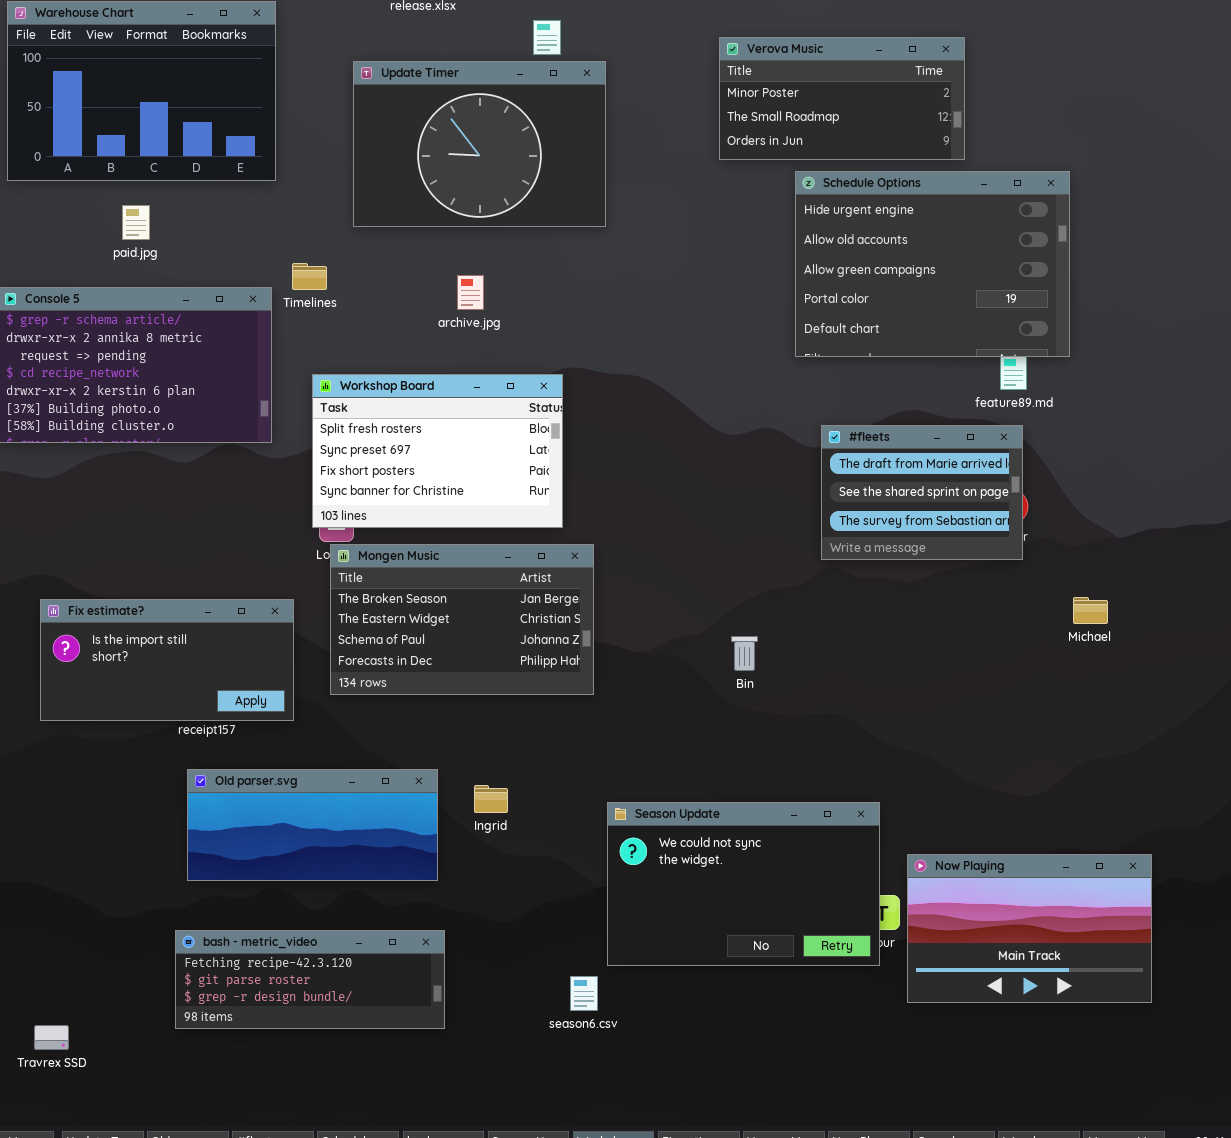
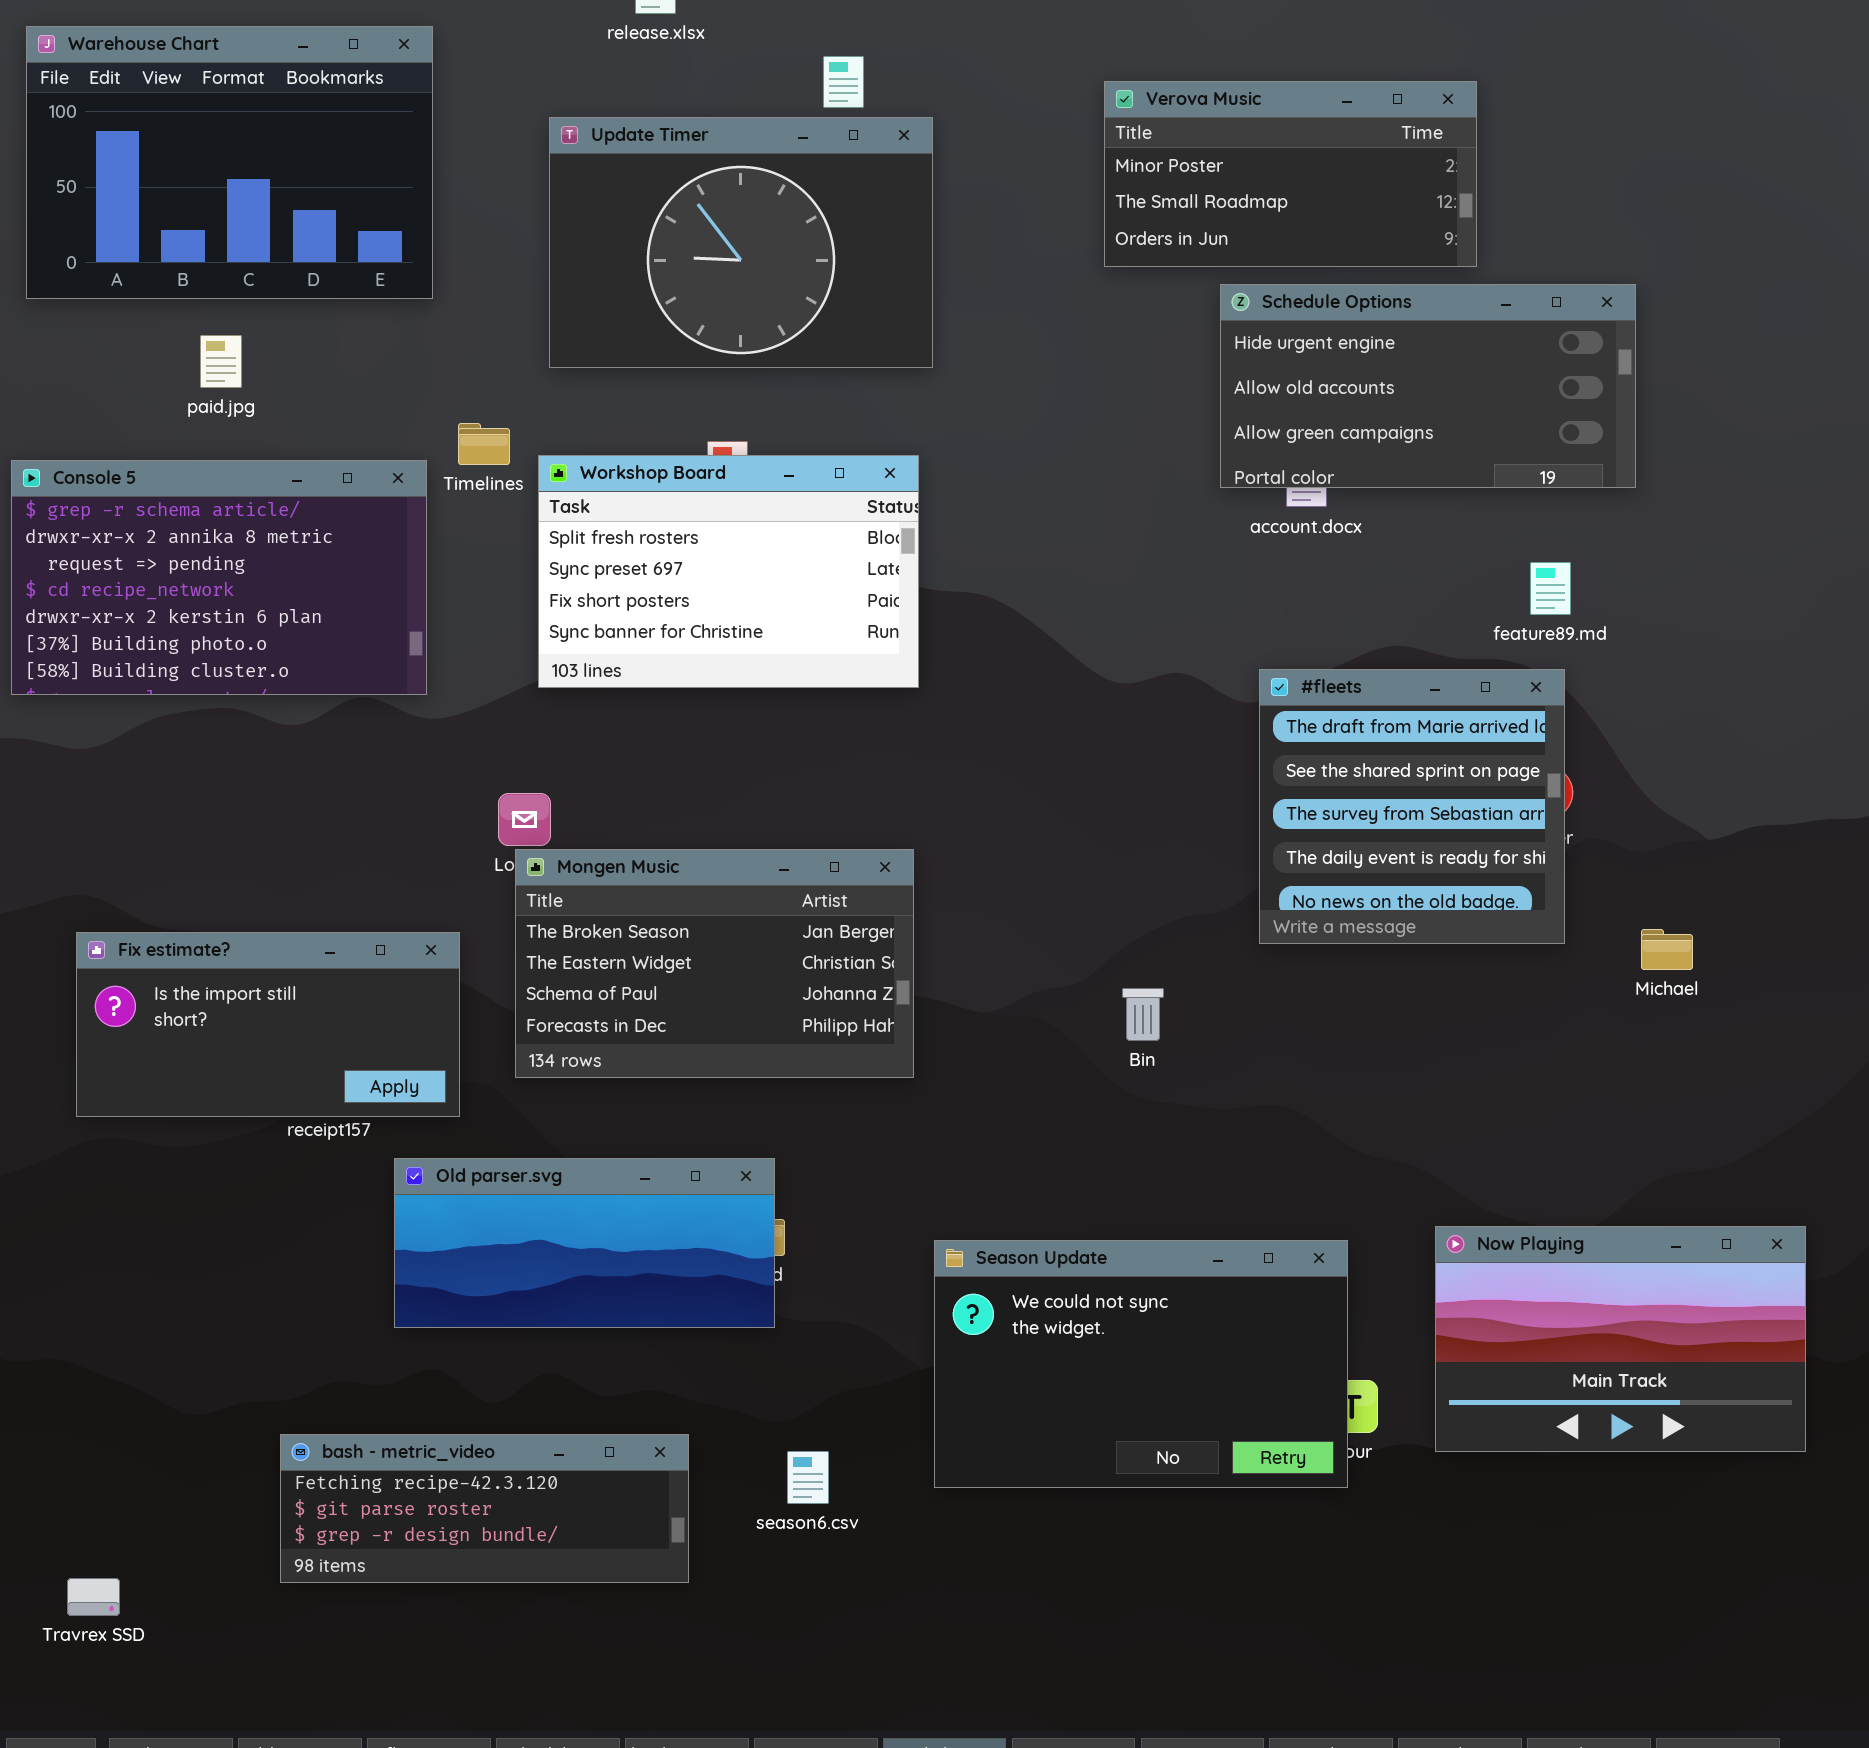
Schedule Options: [795,171,1070,357] -> [1220,284,1636,488], resized
Workshop Board: [312,374,563,528] -> [538,455,919,688], moved
#fleets: [821,425,1023,560] -> [1259,669,1565,944], resized
Old parser.svg: [187,769,438,881] -> [394,1158,775,1328], moved
Now Playing: [907,854,1152,1003] -> [1435,1226,1806,1452], moved
season6.csv: [570,976,598,1011] -> [787,1451,829,1504], moved

